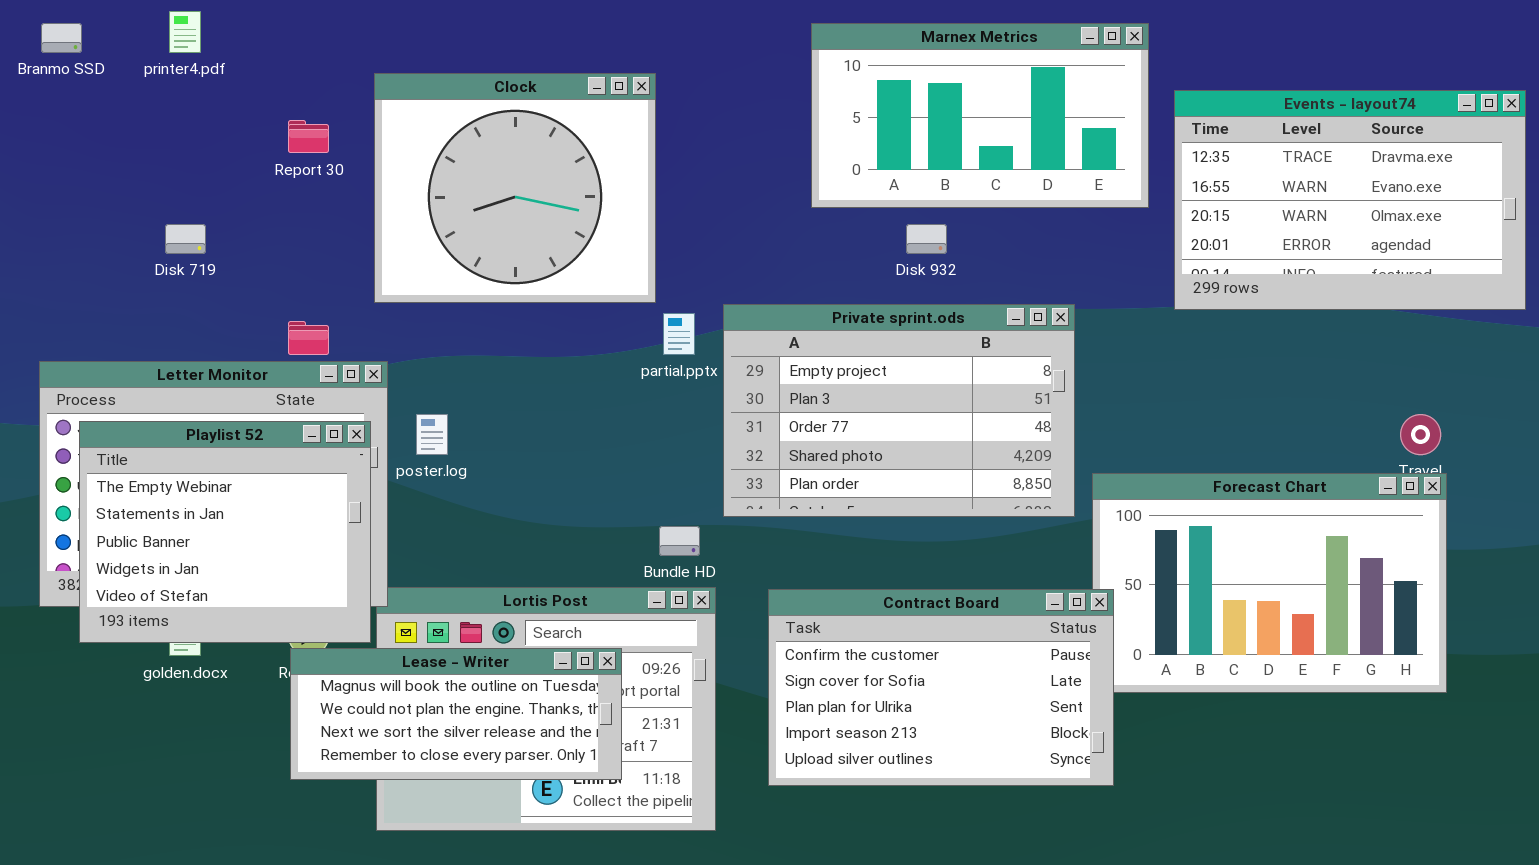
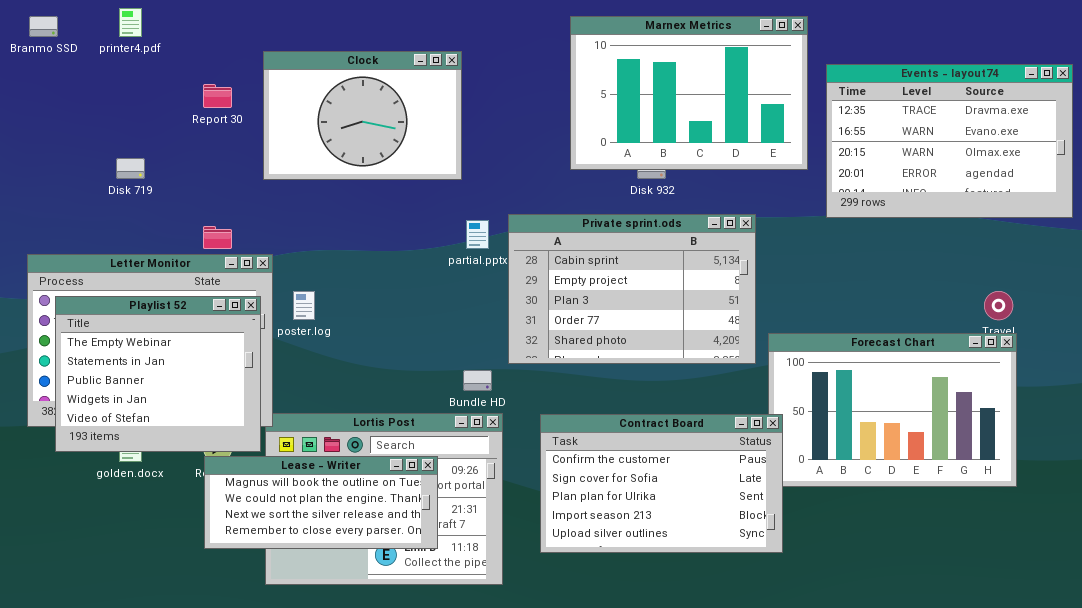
Marnex Metrics: [811,23,1149,208] -> [570,16,808,170], resized
Clock: [374,73,656,303] -> [263,51,462,180], resized
Private sprint.ods: [723,304,1075,517] -> [508,214,756,364], scrolled up 1 row

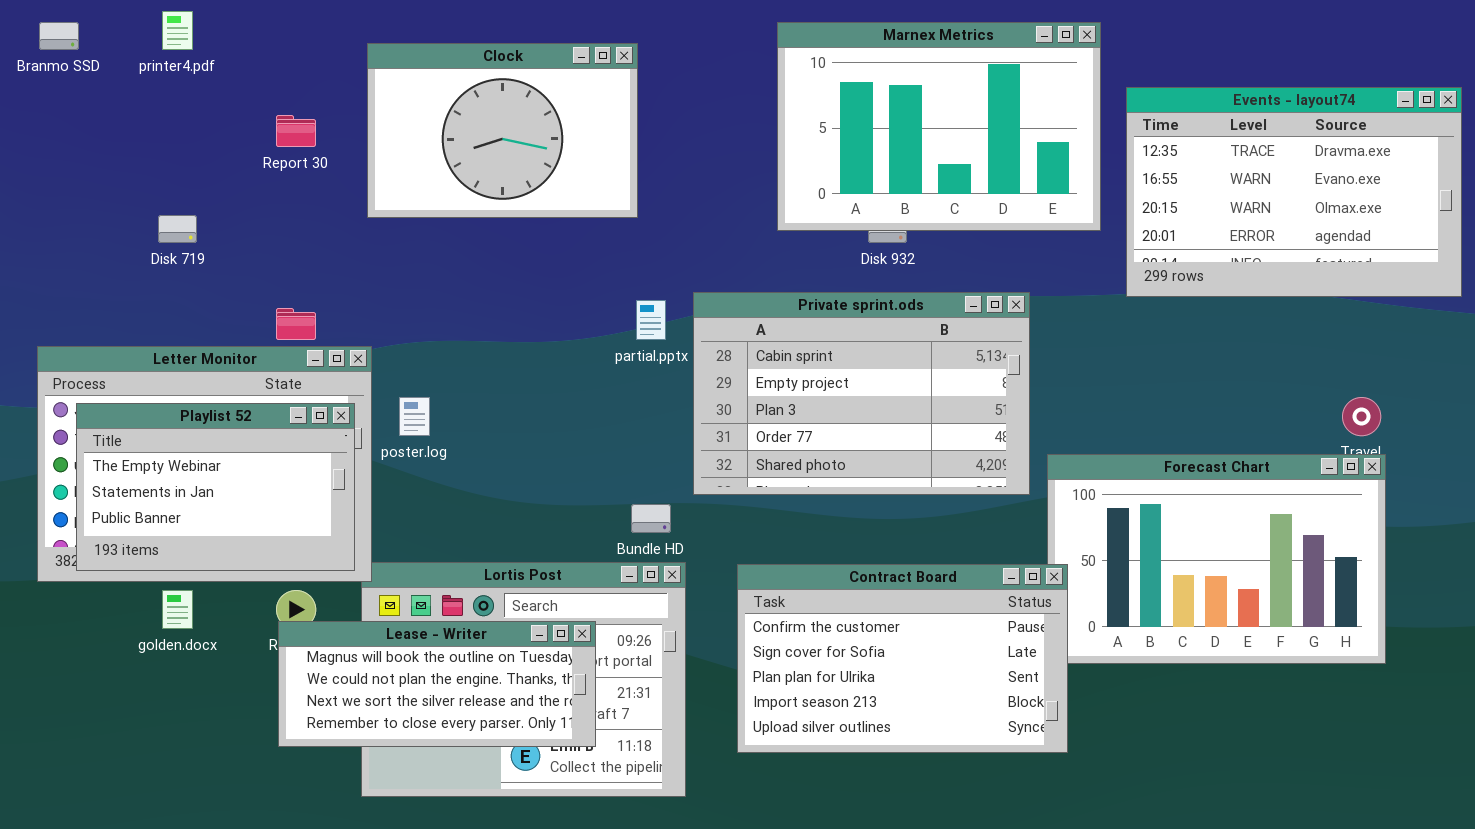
Clock: [263,51,462,180] -> [367,43,638,218], moved
Playlist 52: [55,296,261,452] -> [76,403,355,571], resized

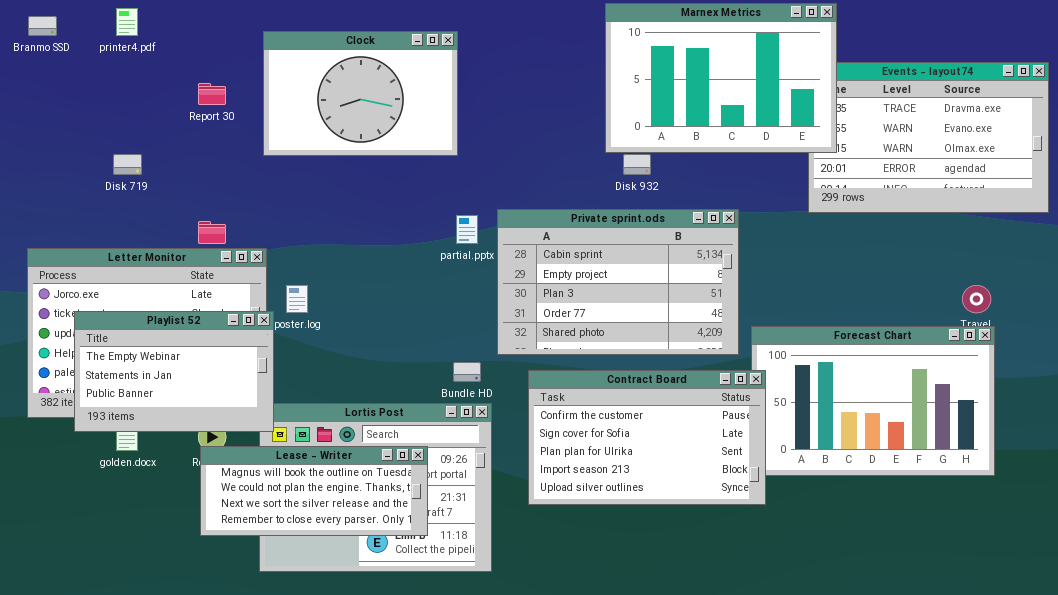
Marnex Metrics: [777,22,1101,231] -> [605,3,837,153], moved
Playlist 52: [76,403,355,571] -> [74,311,274,432], moved
Contract Board: [737,564,1068,753] -> [528,370,766,505], moved

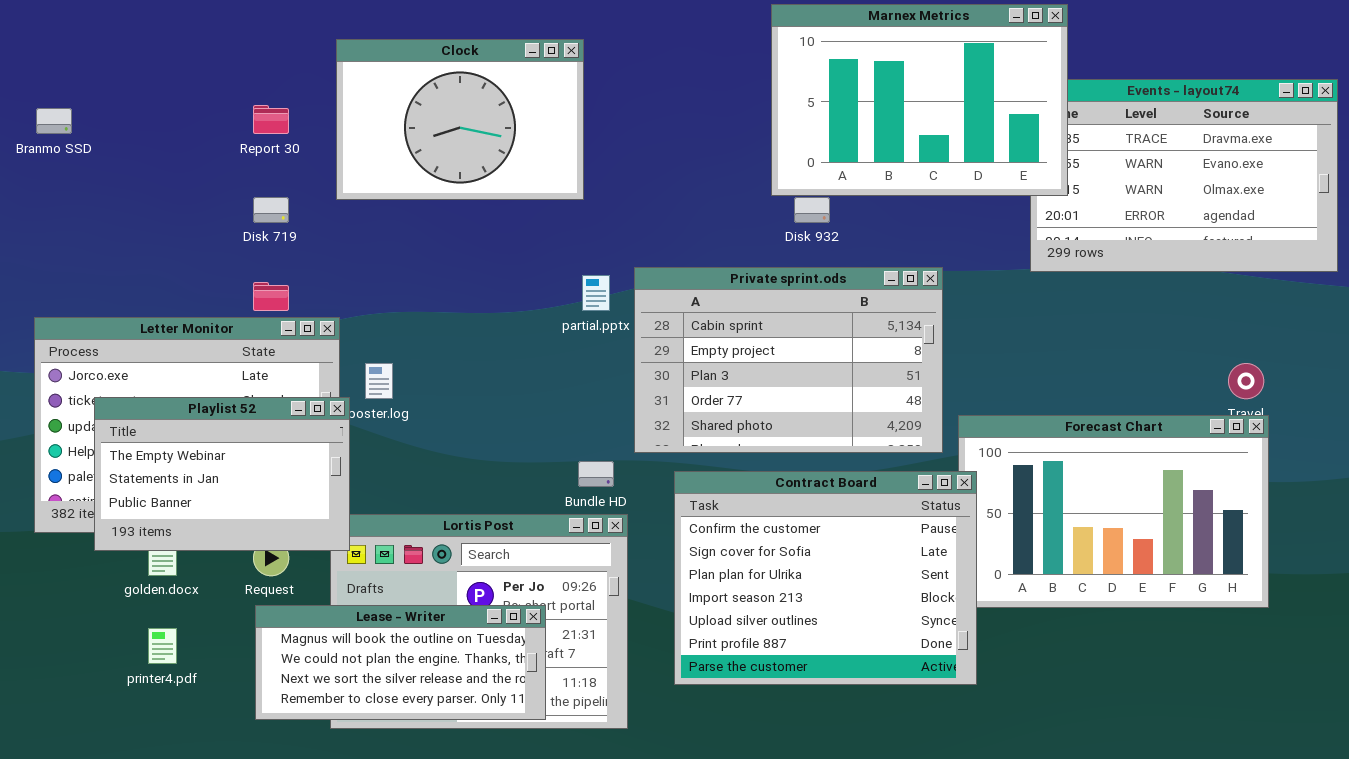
printer4.pdf: [116,8,138,36] -> [148,628,177,664], moved
Branmo SSD: [28,16,57,36] -> [36,108,72,134], moved
Disk 719: [113,154,142,175] -> [253,197,289,223], moved
Contract Board: [528,370,766,505] -> [674,471,977,685], resized
Lease - Writer: [200,446,428,536] -> [255,605,546,720], moved

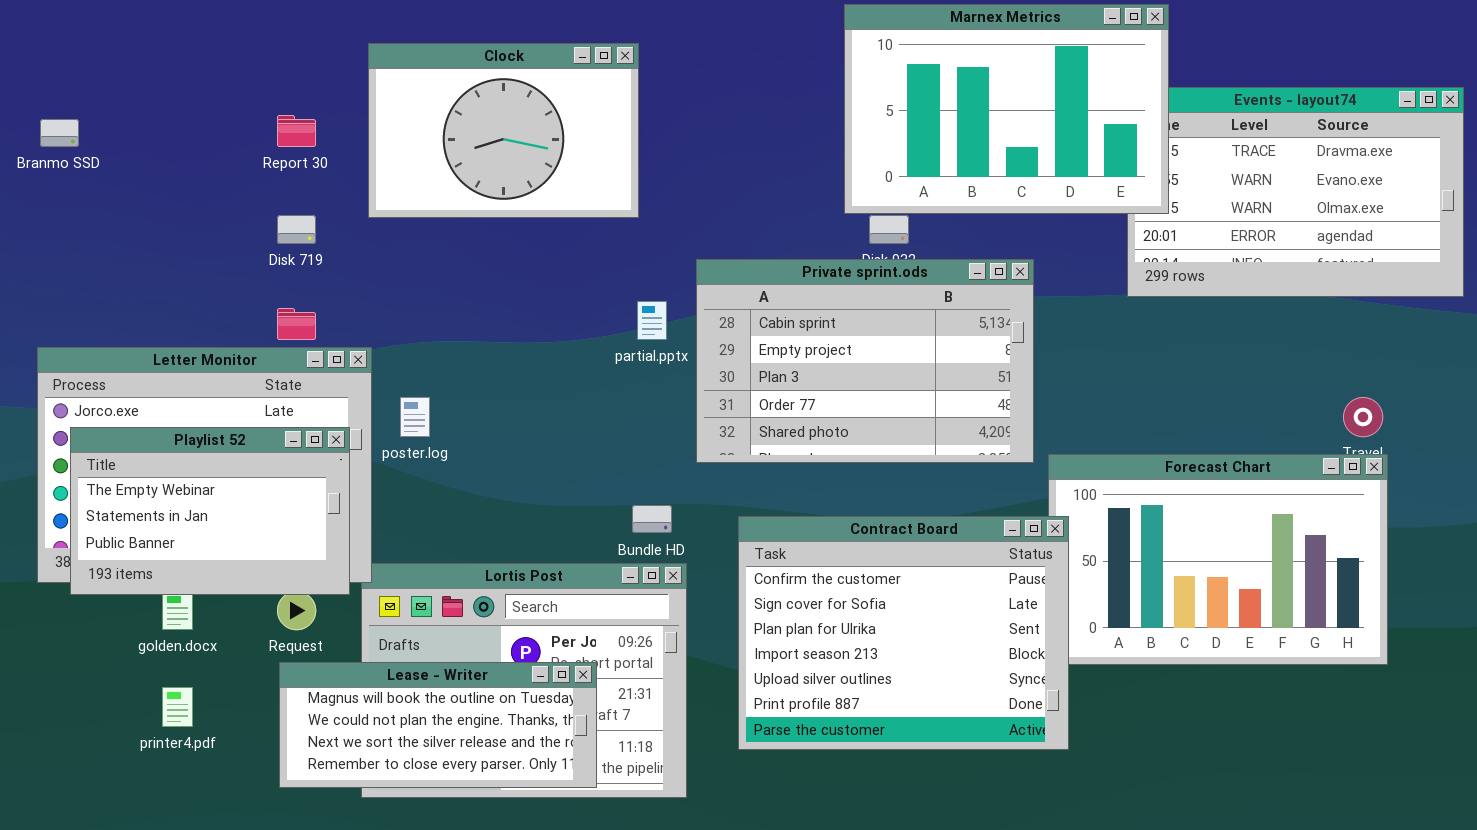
Private sprint.ods: [634,267,943,453] -> [696,259,1034,463], moved
Playlist 52: [94,397,350,551] -> [70,427,350,595], moved

